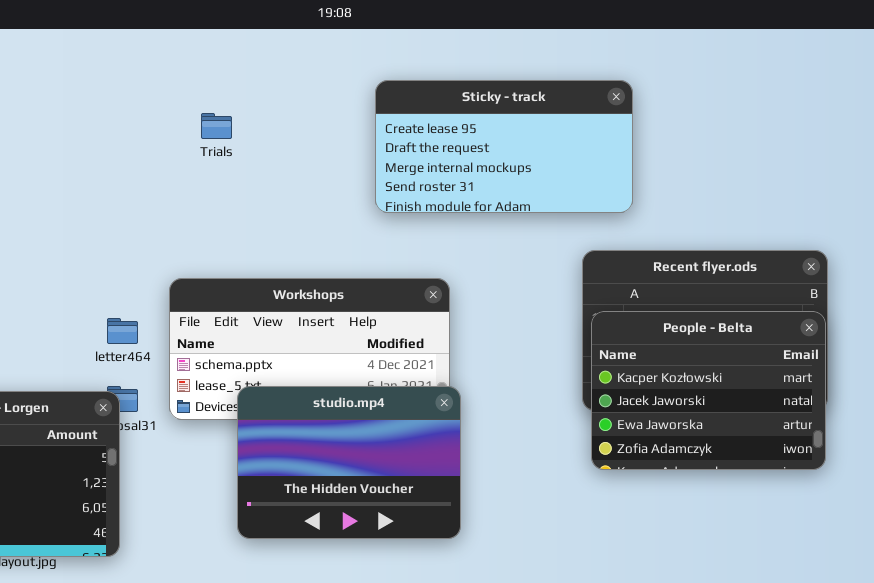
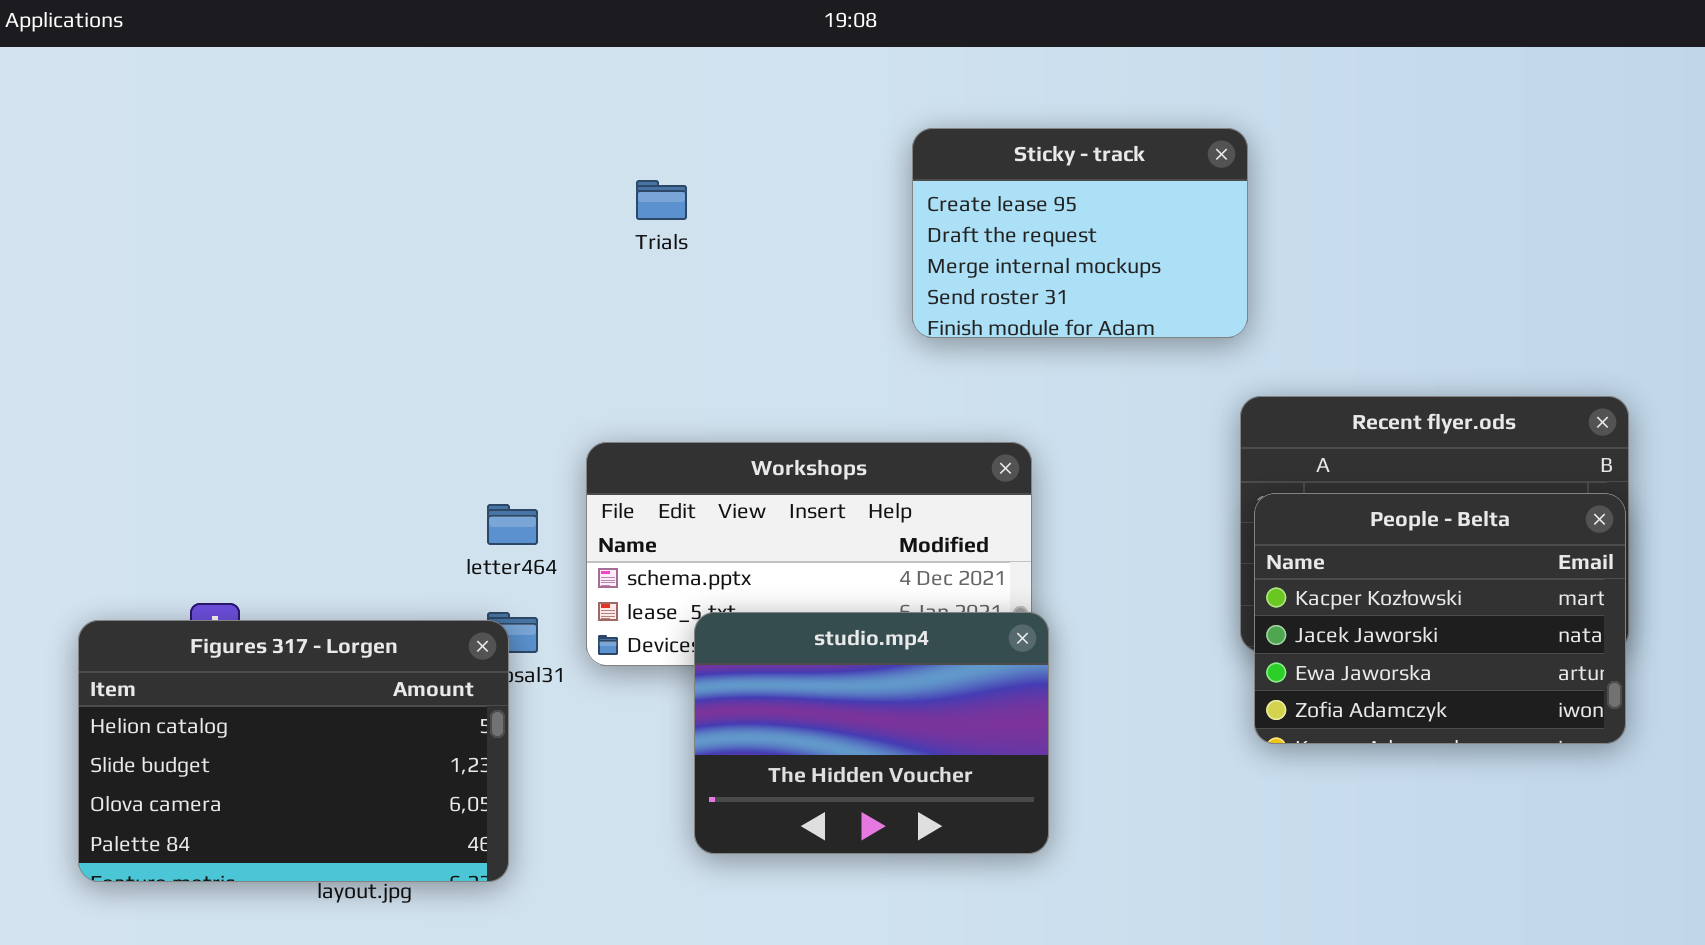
Sticky - track: [375,80,633,213] -> [912,128,1248,338], resized

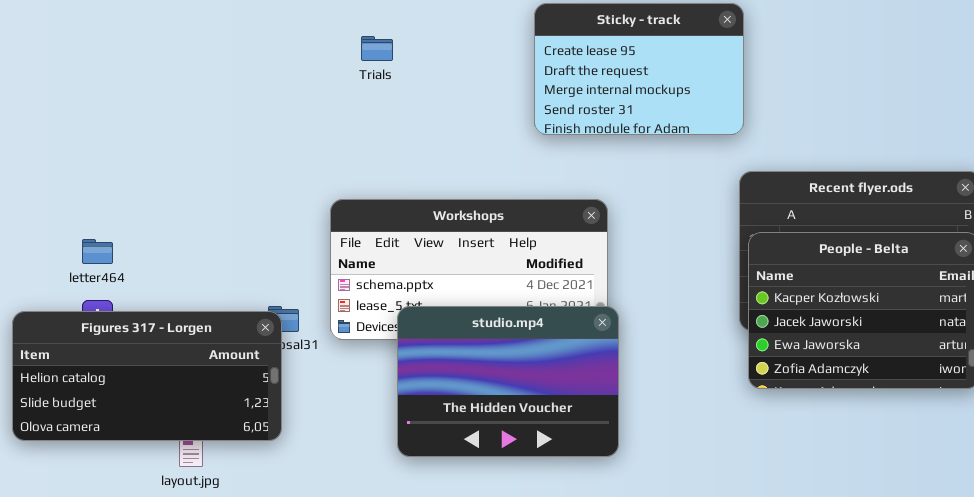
letter464: [487,504,538,545] -> [82,239,113,264], moved
Figures 317 - Lorgen: [78,620,509,882] -> [12,311,282,441], resized

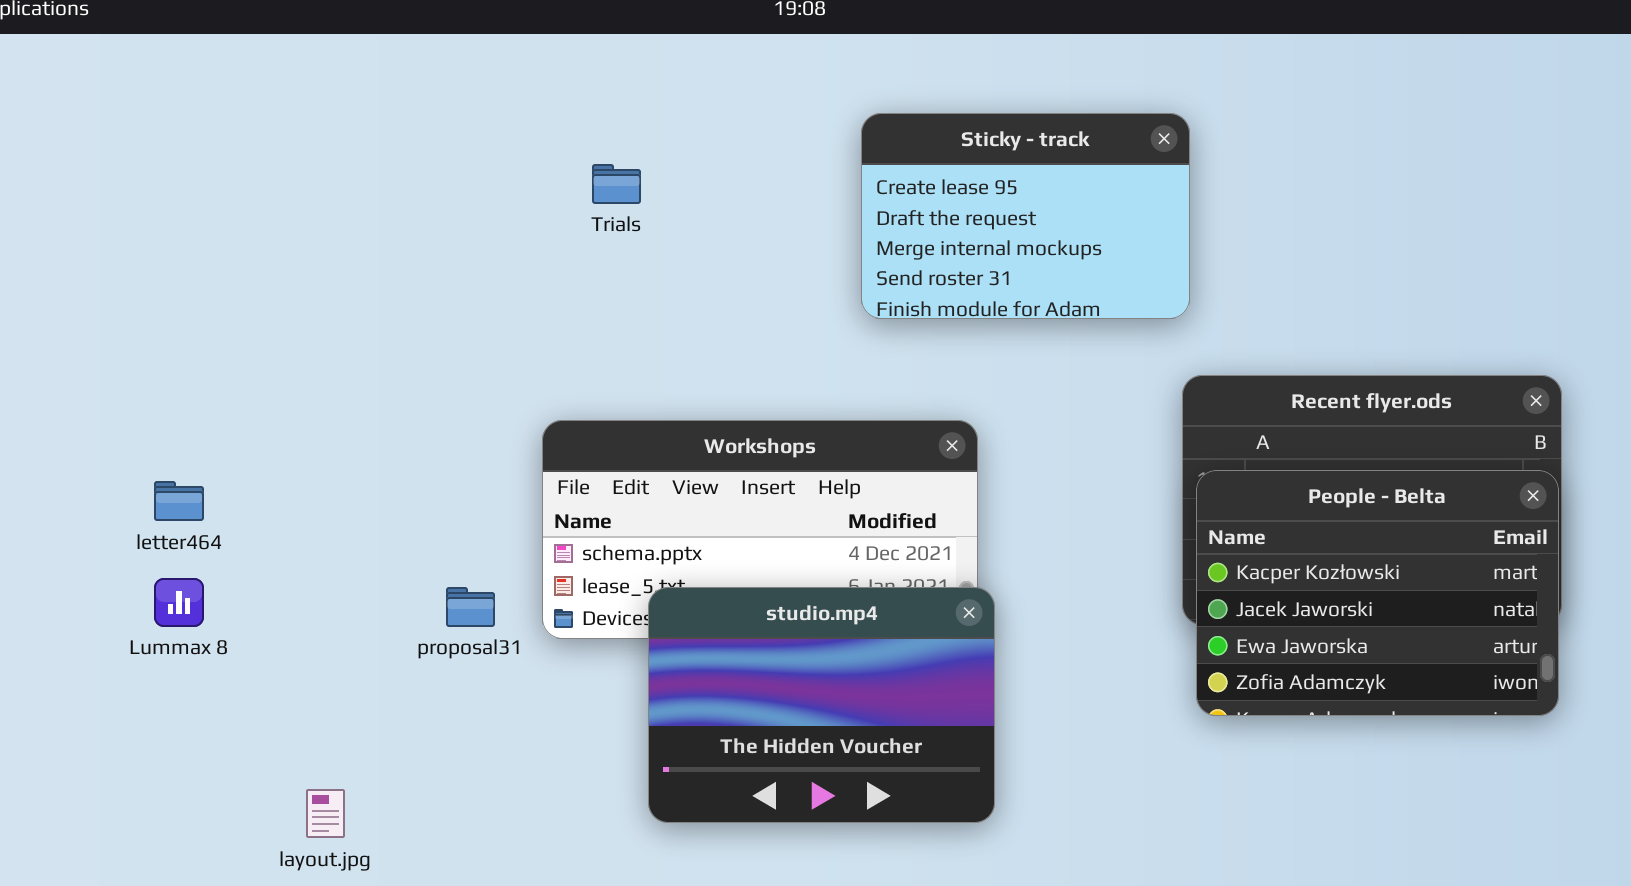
Figures 317 - Lorgen: [12,311,282,441] -> none, closed

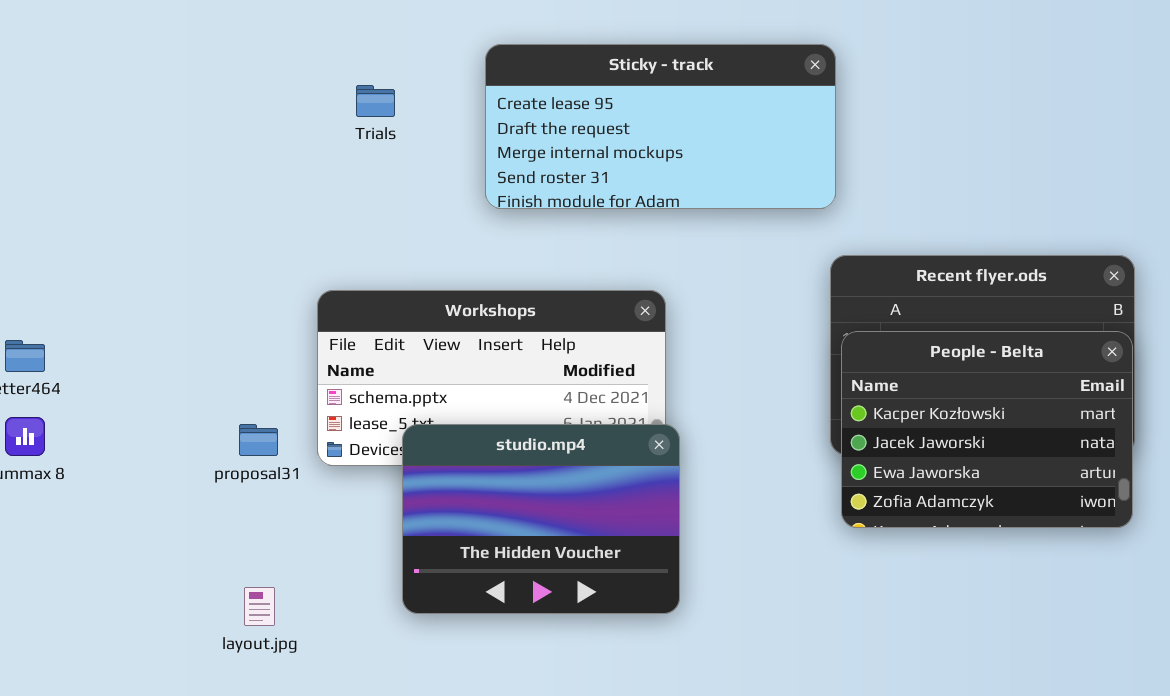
Sticky - track: [861,113,1190,319] -> [485,44,836,209], resized
layout.jpg: [306,789,345,838] -> [244,587,275,626], moved

